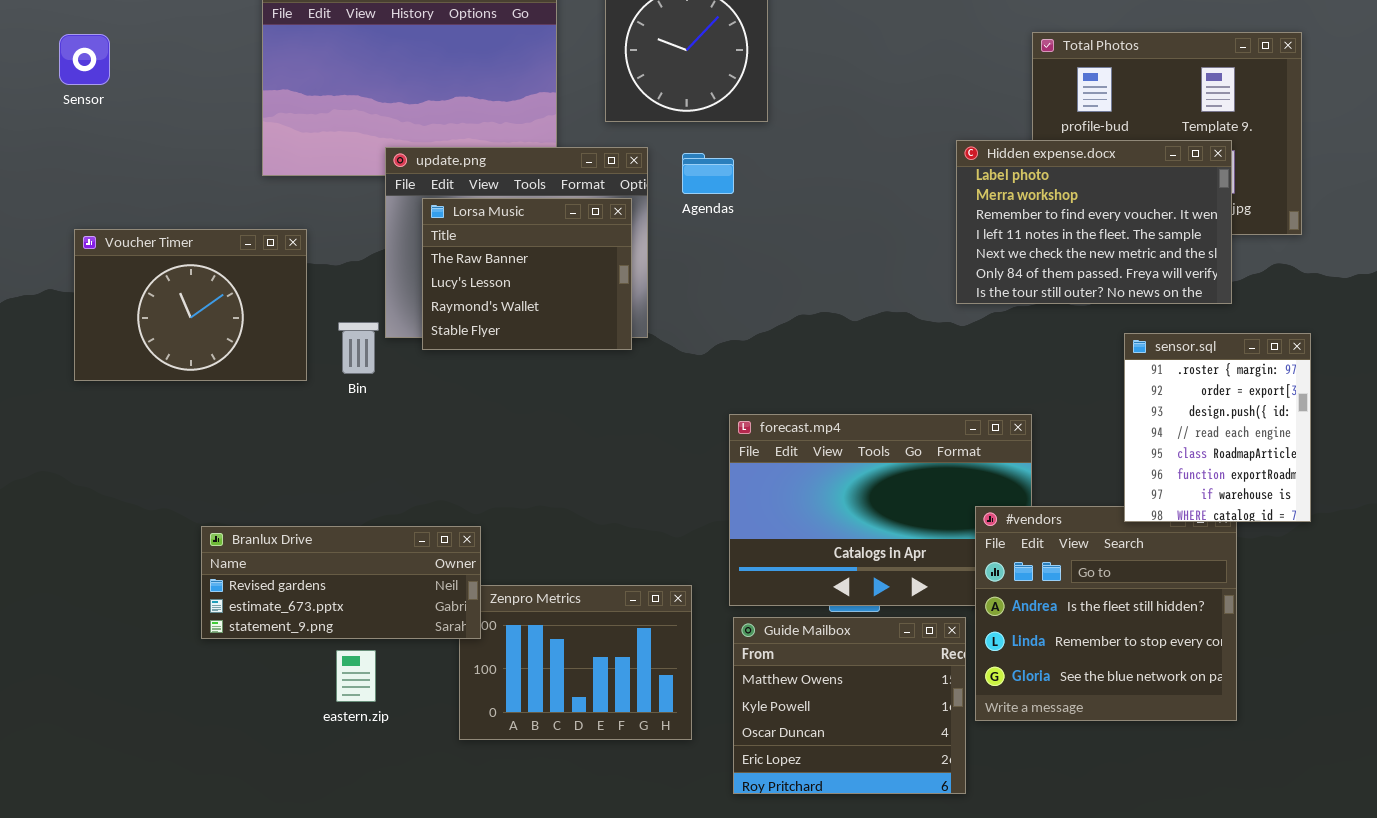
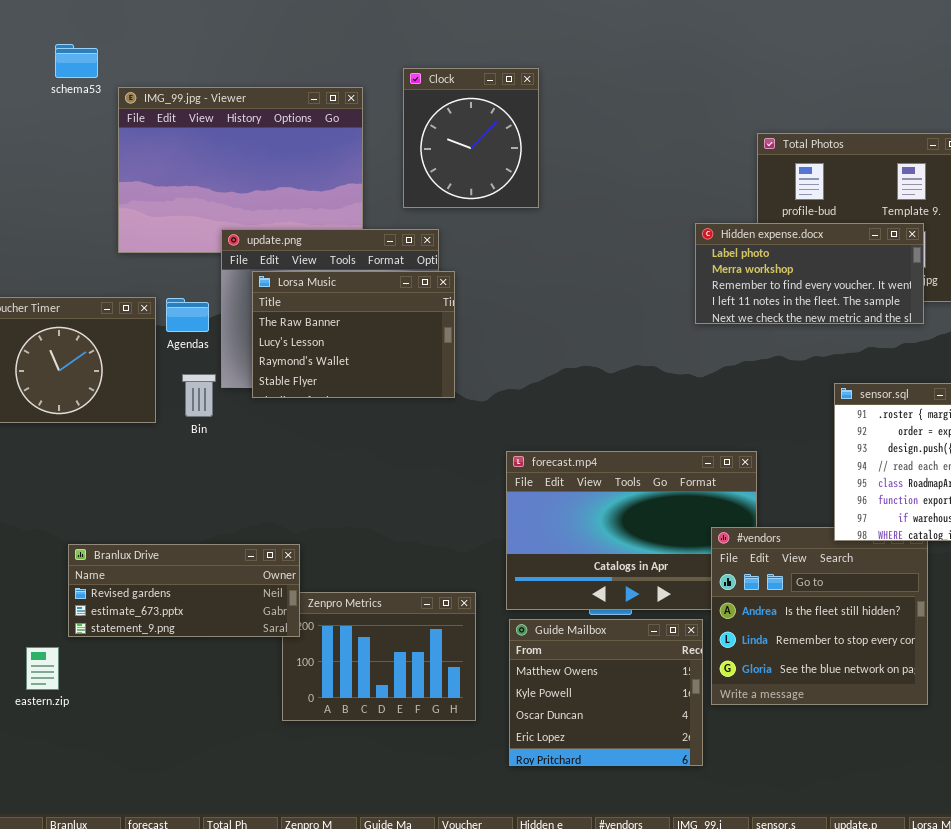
Hidden expense.docx: [956,140,1232,304] -> [695,223,924,324], resized
Agendas: [682,153,734,194] -> [166,298,209,332], moved
Lorsa Music: [422,198,632,350] -> [252,271,455,398], resized
eastern.zip: [336,650,376,702] -> [26,647,59,690], moved

